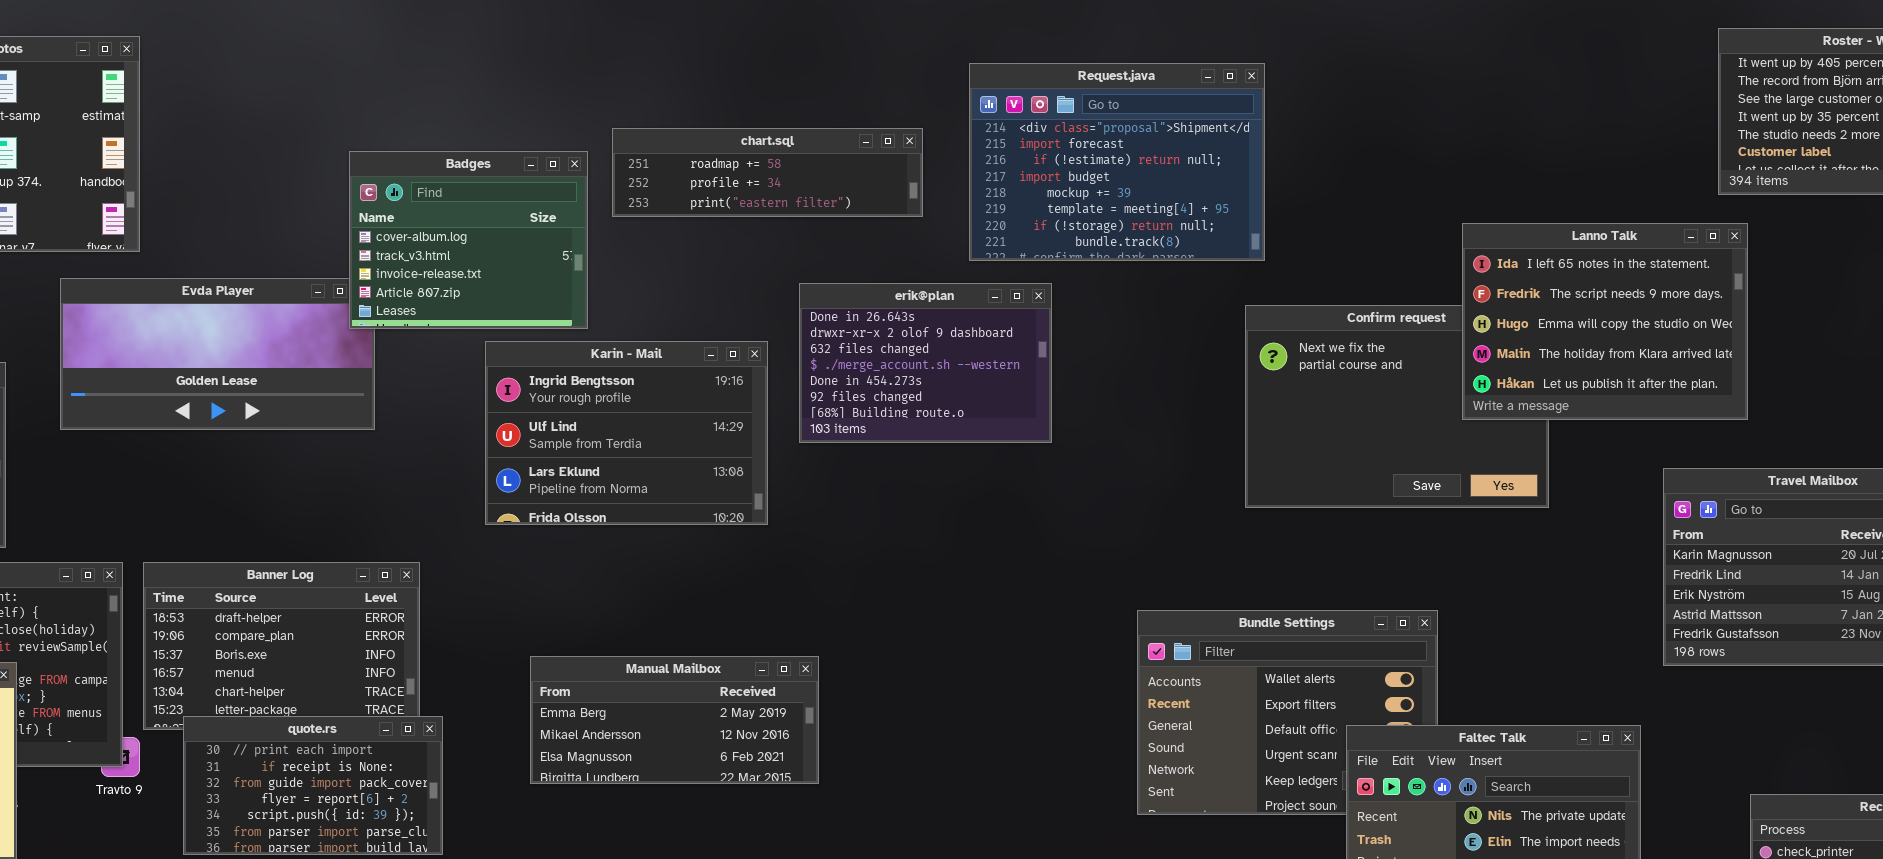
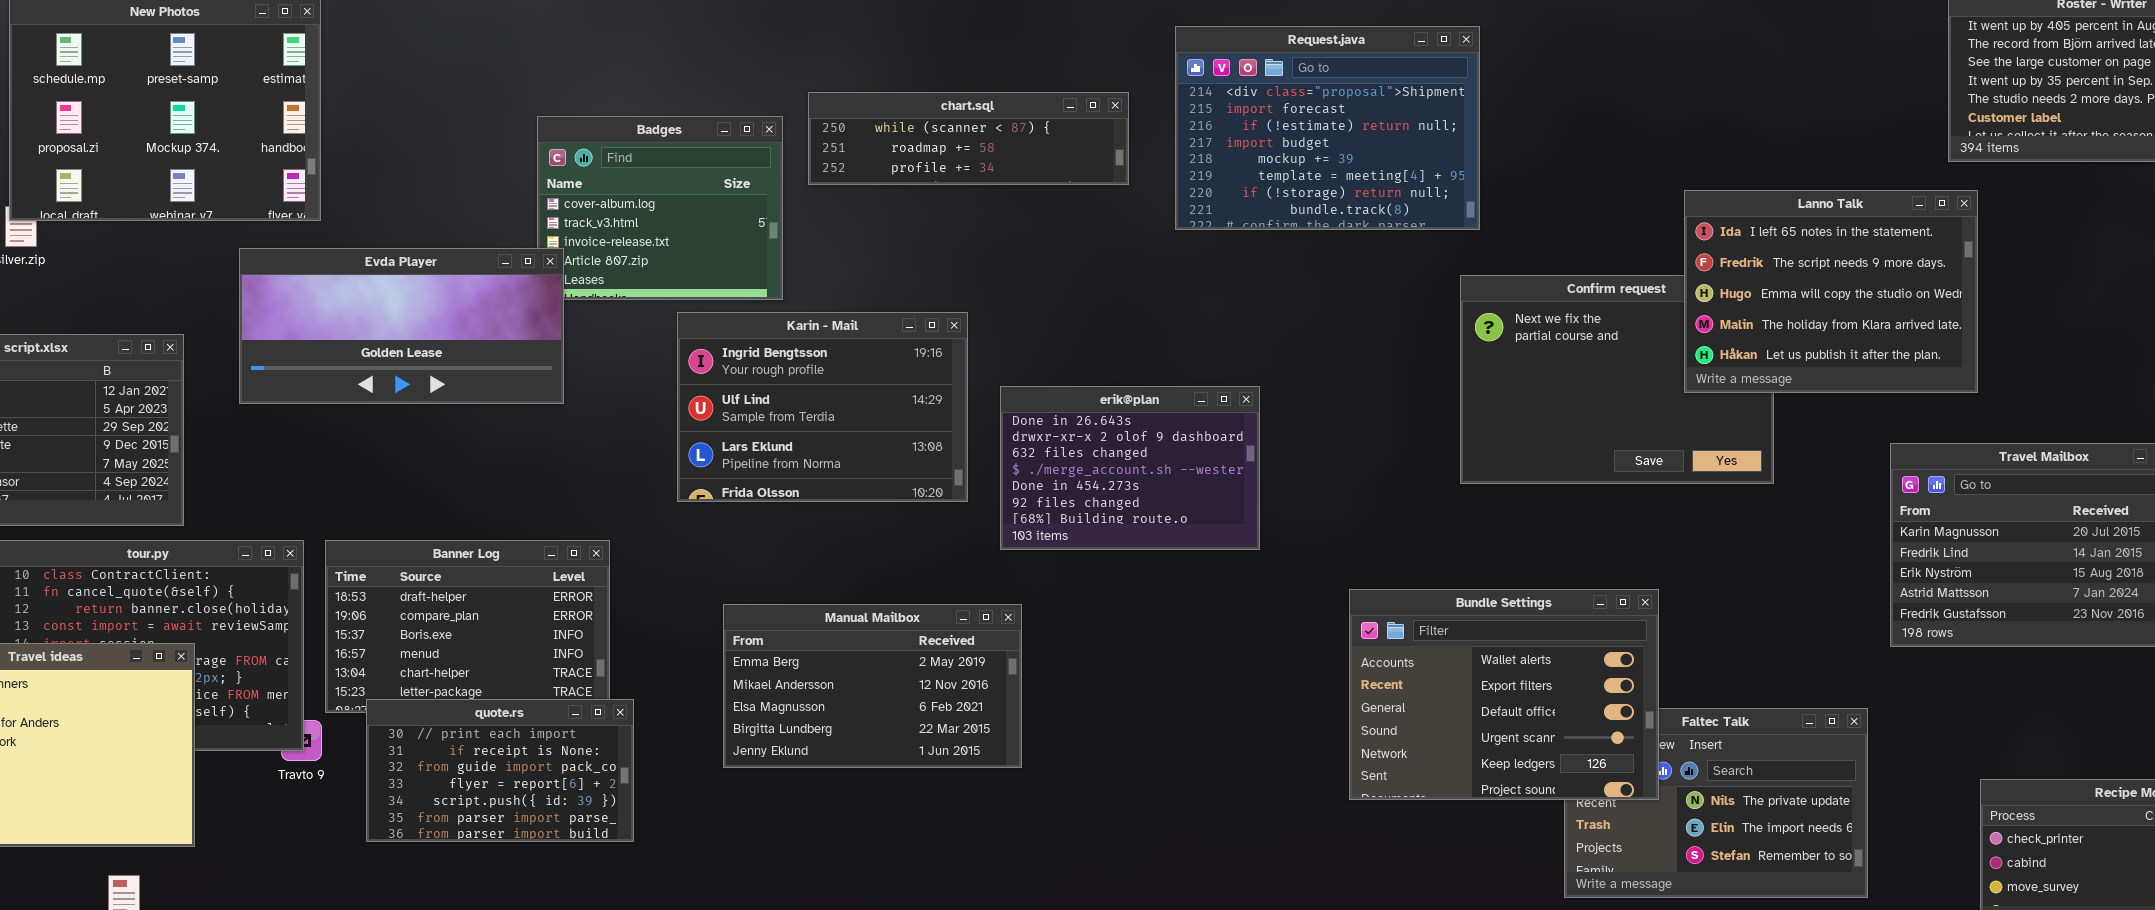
chart.sql: [612,128,923,217] -> [808,92,1129,185], scrolled up 1 row
Evda Player: [60,278,375,430] -> [239,248,564,404], raised
erik@plan: [799,283,1052,443] -> [1000,386,1260,550], moved
Bundle Settings: [1137,610,1438,815] -> [1349,589,1659,800], raised
Manual Mailbox: [530,656,819,784] -> [723,604,1022,768], resized

